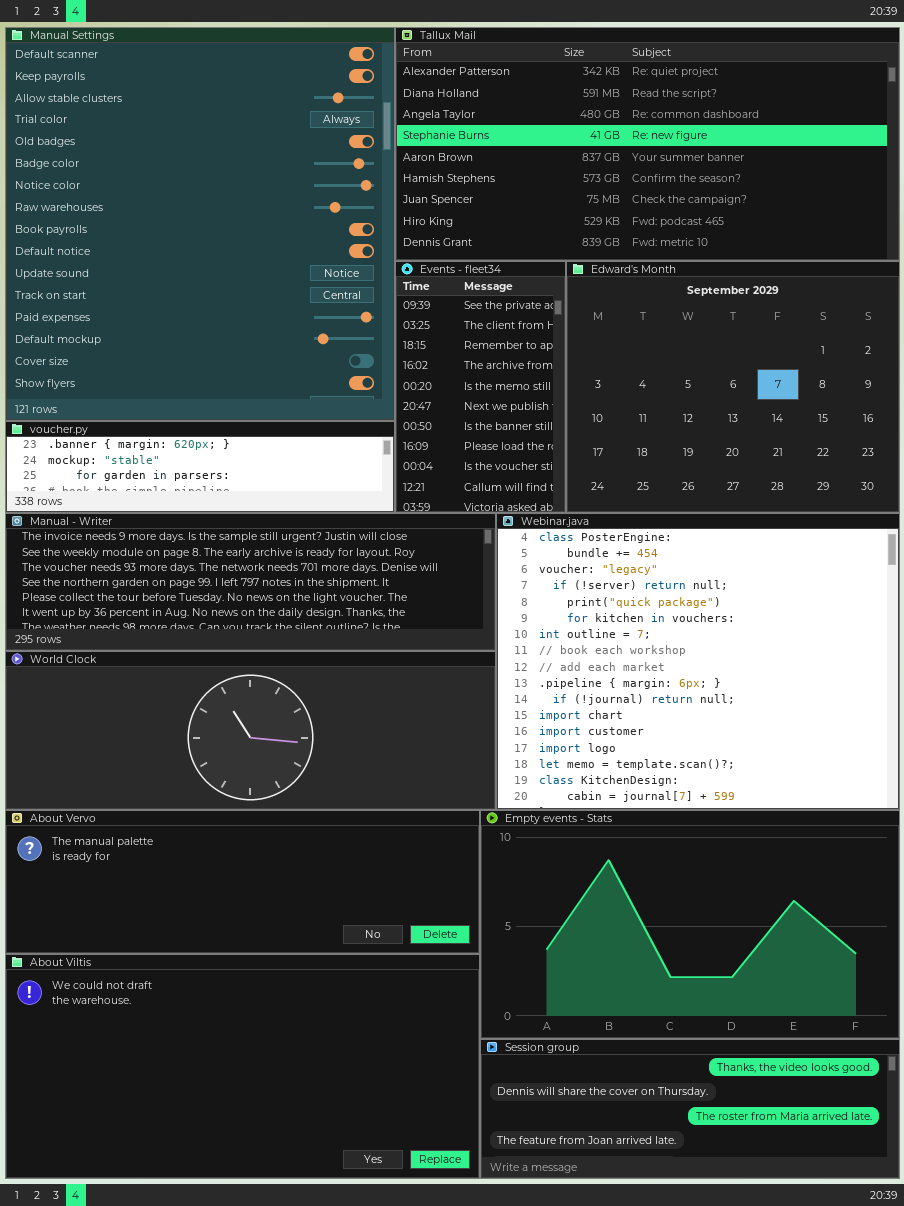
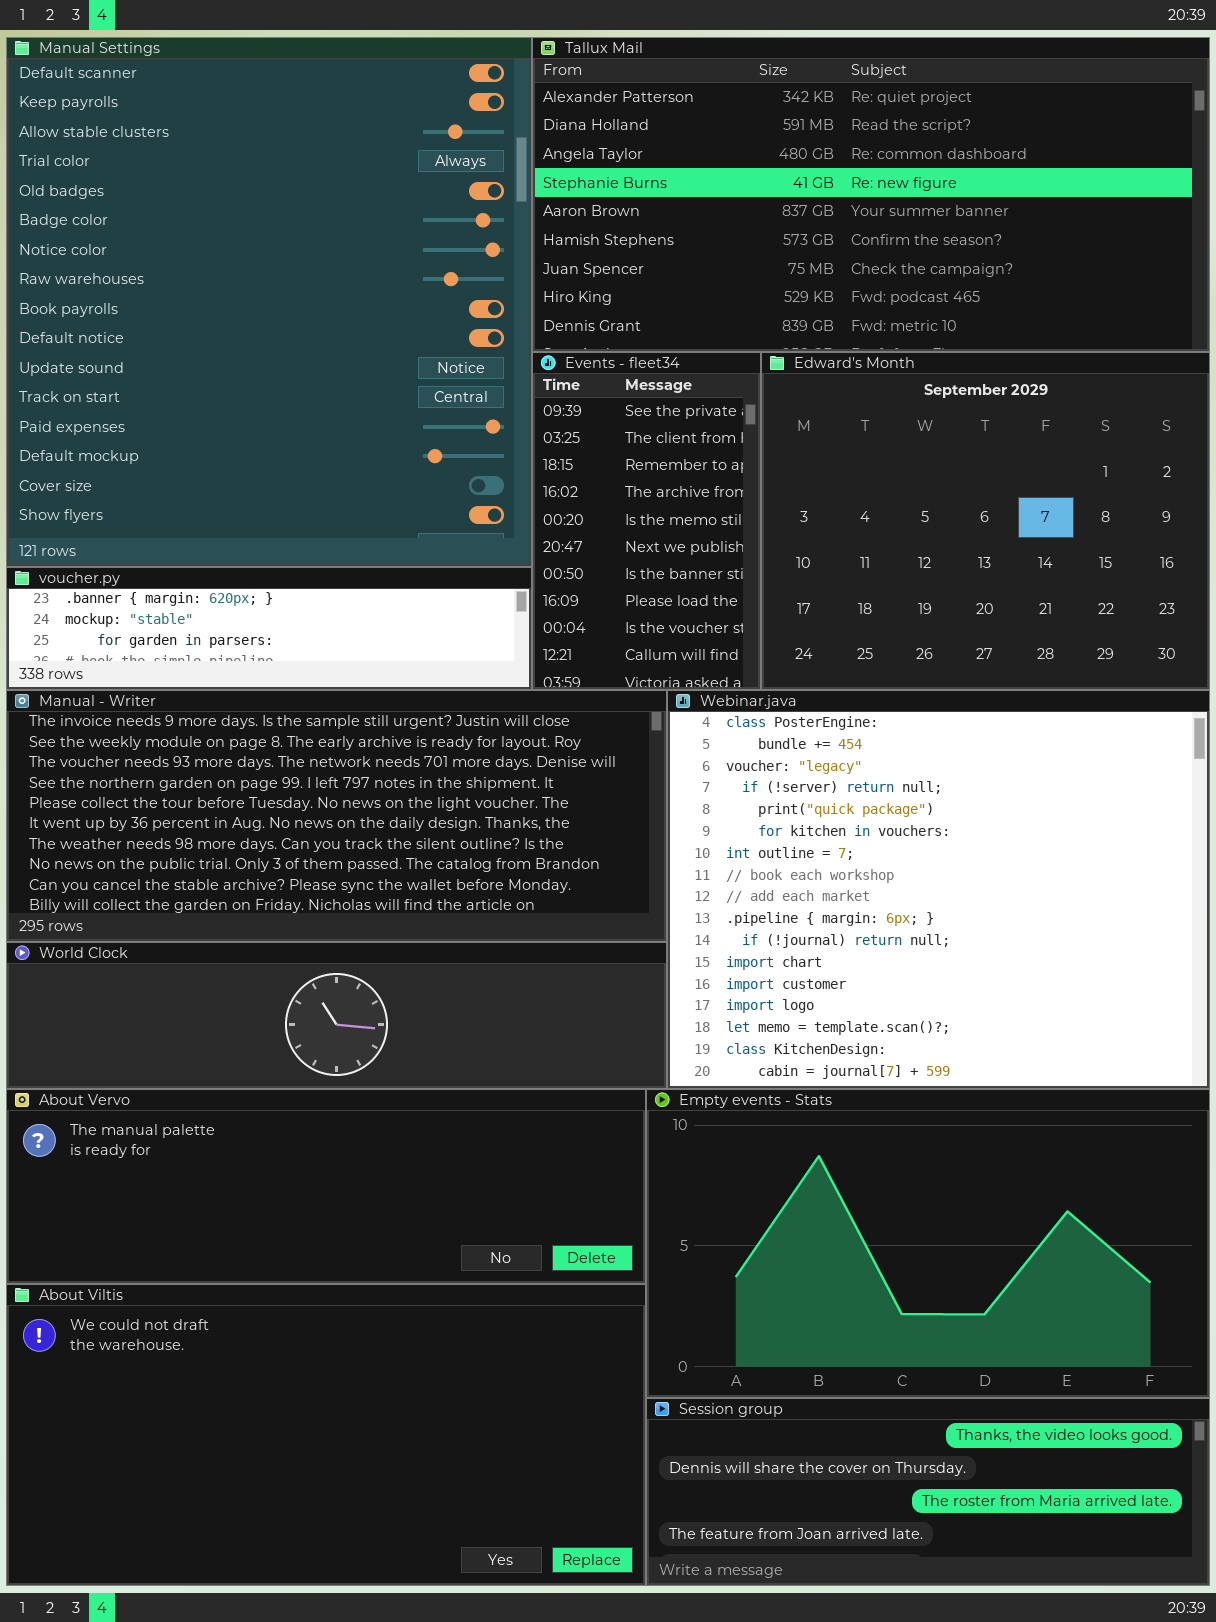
Manual - Writer: [5,513,496,651] -> [6,690,667,942], resized
World Clock: [5,651,496,810] -> [6,942,667,1089], resized

